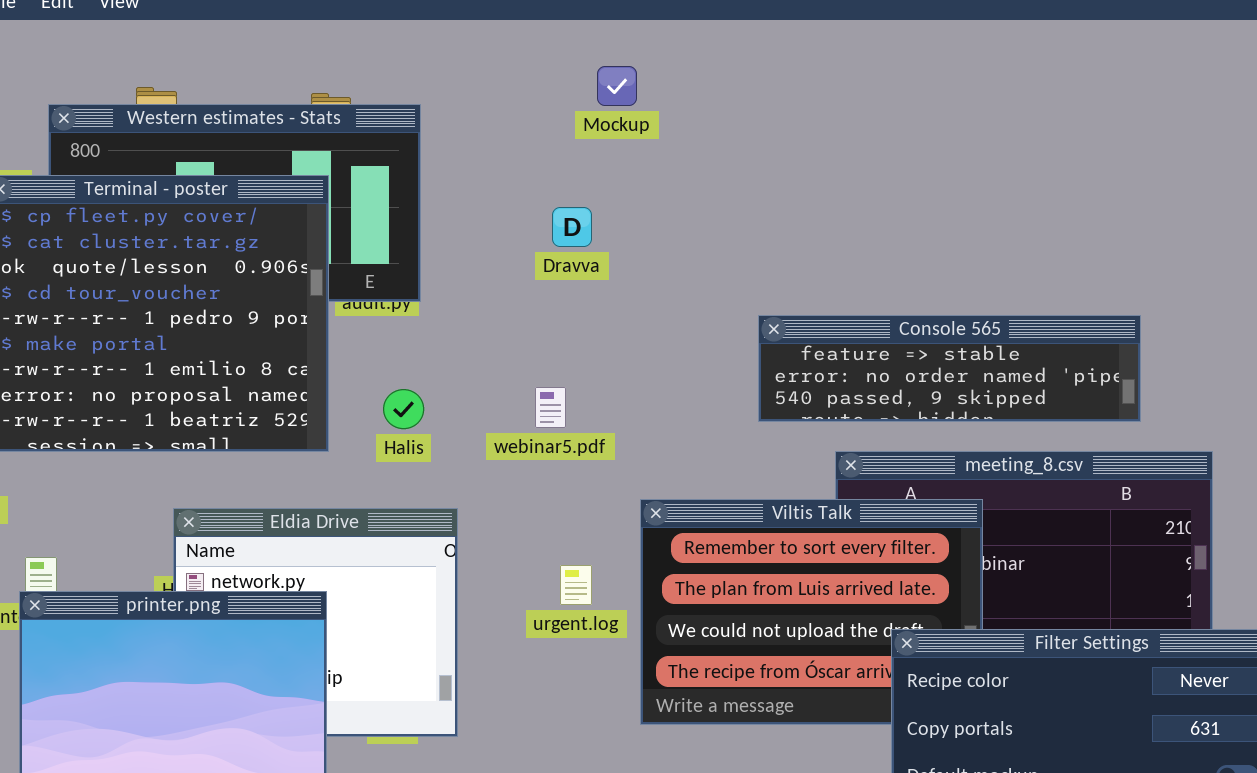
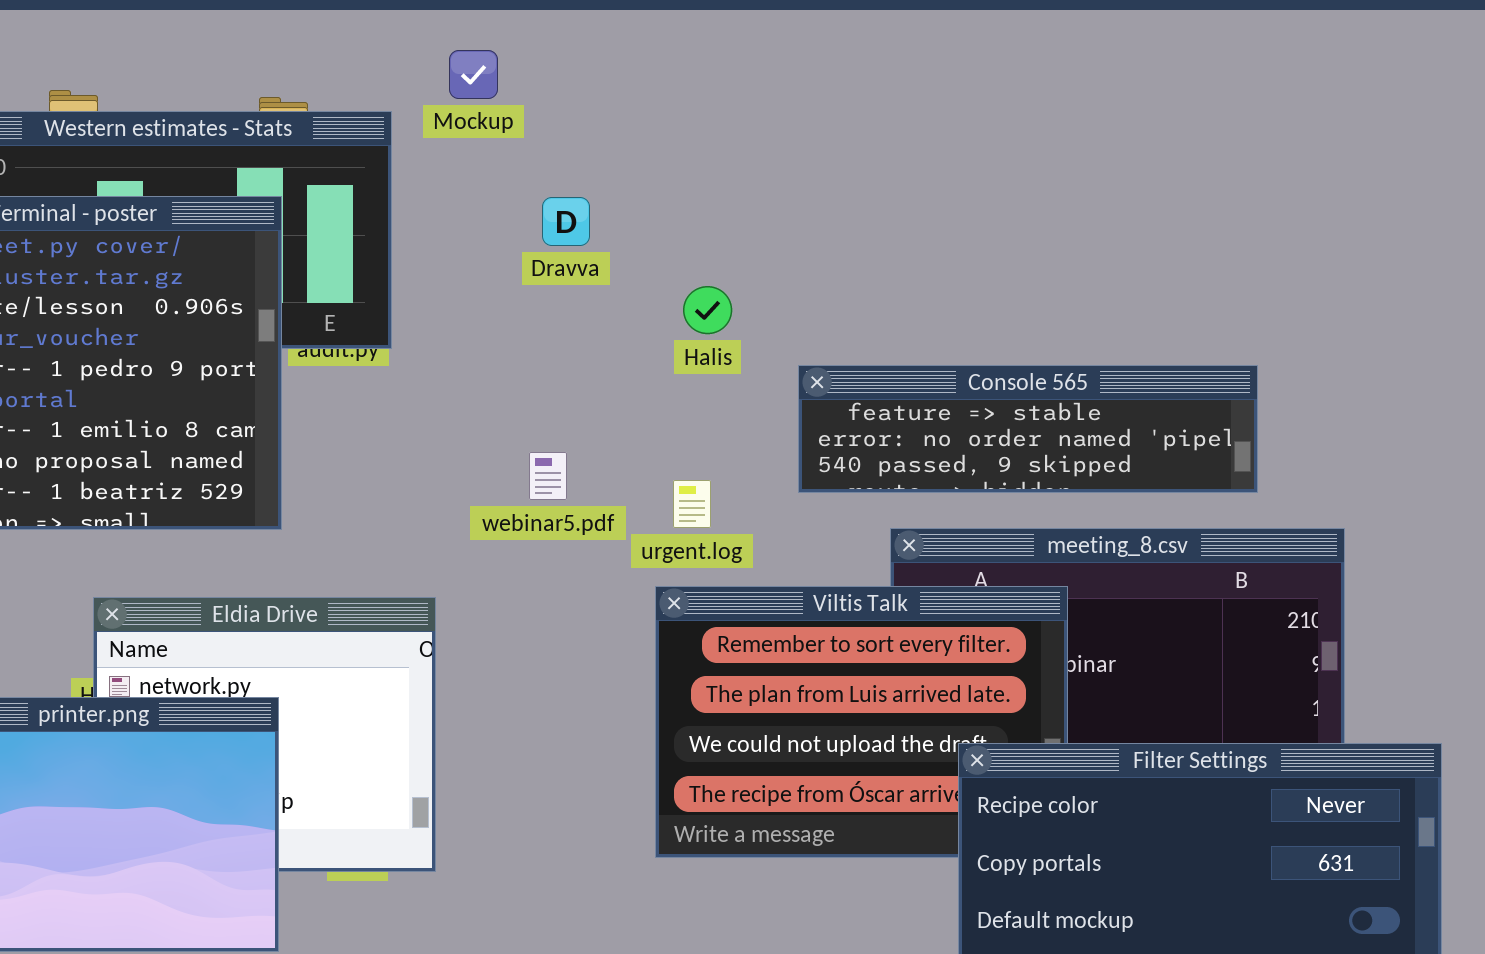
Mockup: [597,66,637,106] -> [449,50,498,99], moved
Dravva: [552,207,592,247] -> [542,197,590,246], moved
Halis: [383,389,424,429] -> [683,286,732,334], moved
urgent.log: [560,565,592,605] -> [673,480,711,528], moved

